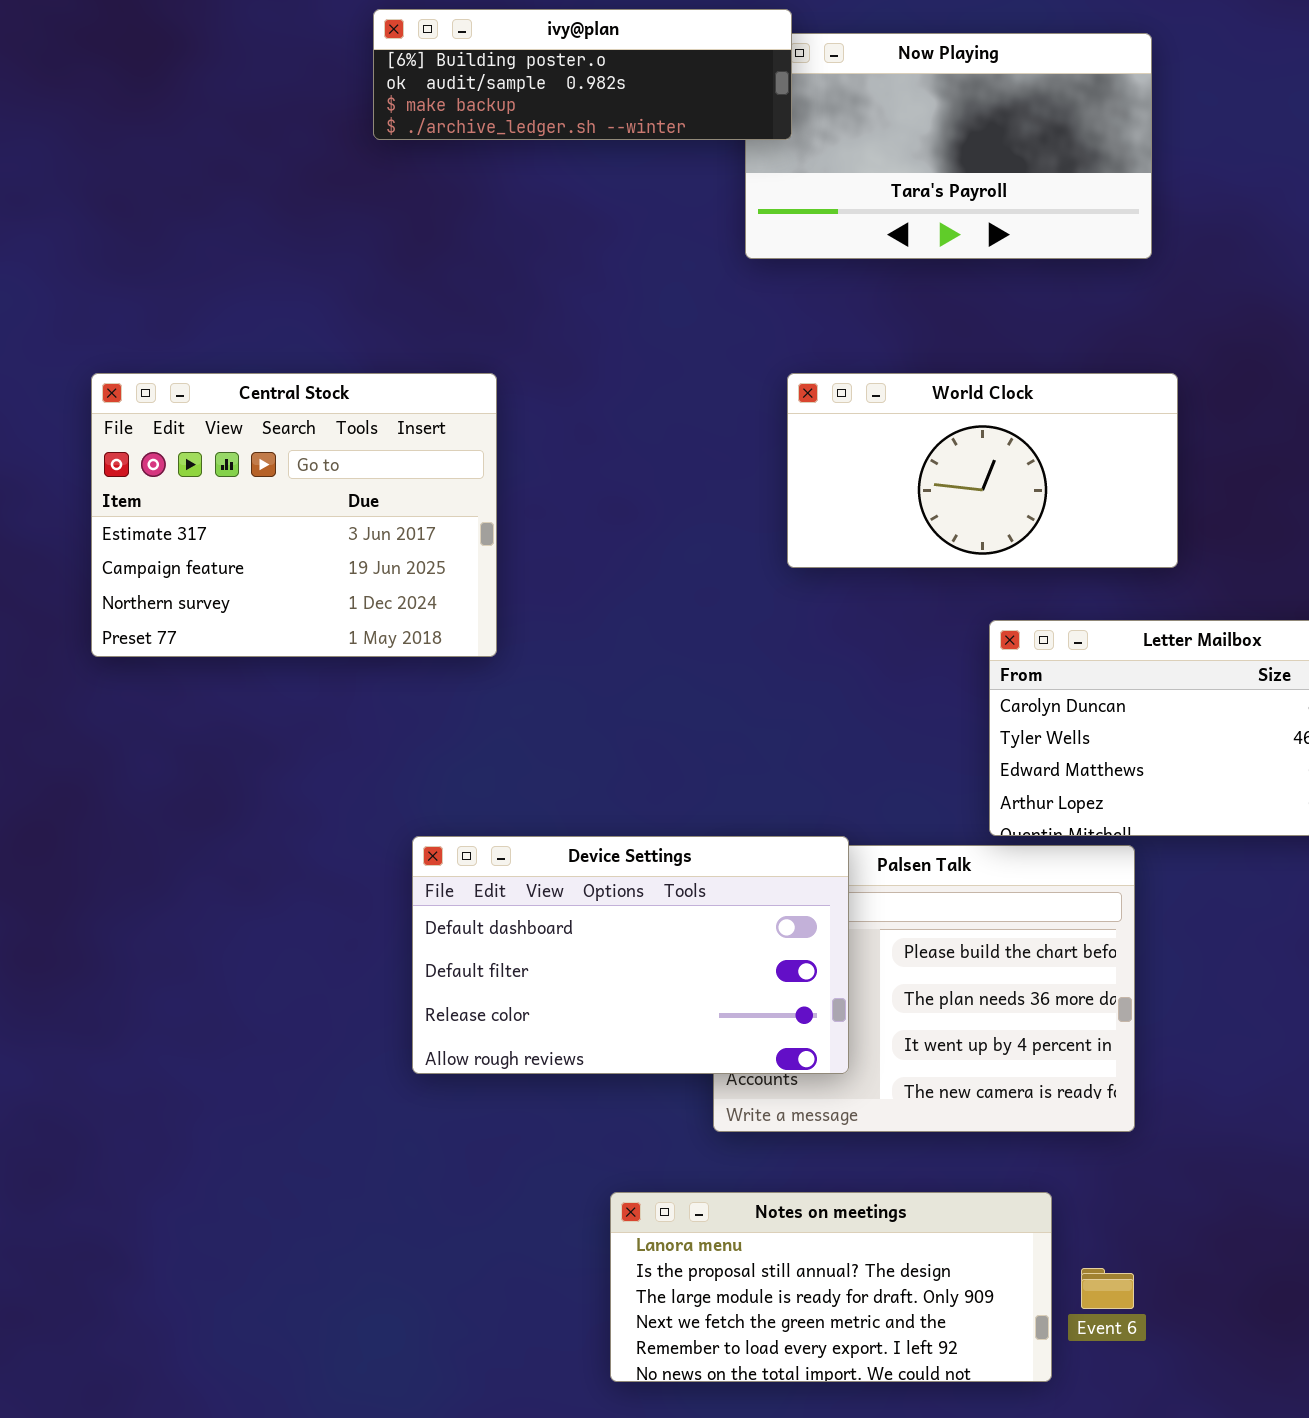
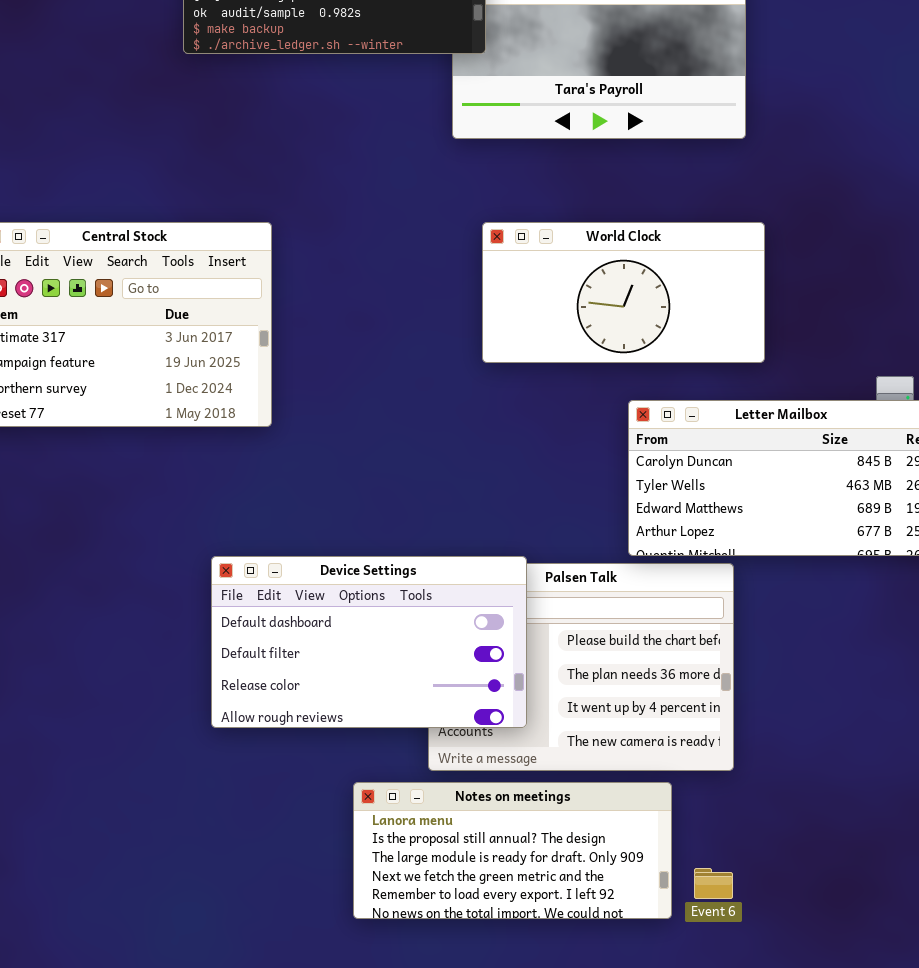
Notes on meetings: [610,1192,1052,1382] -> [353,782,672,919], moved

